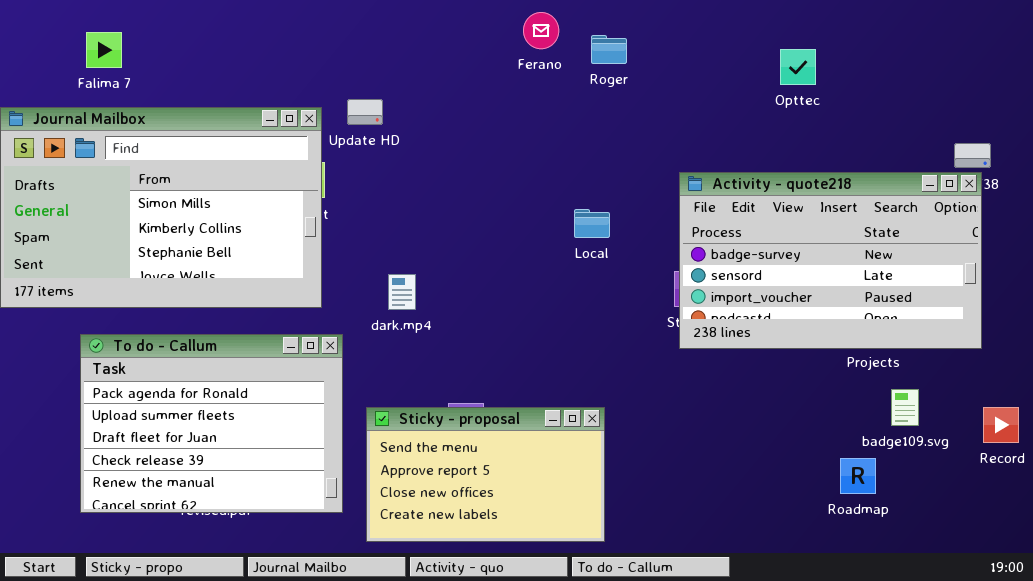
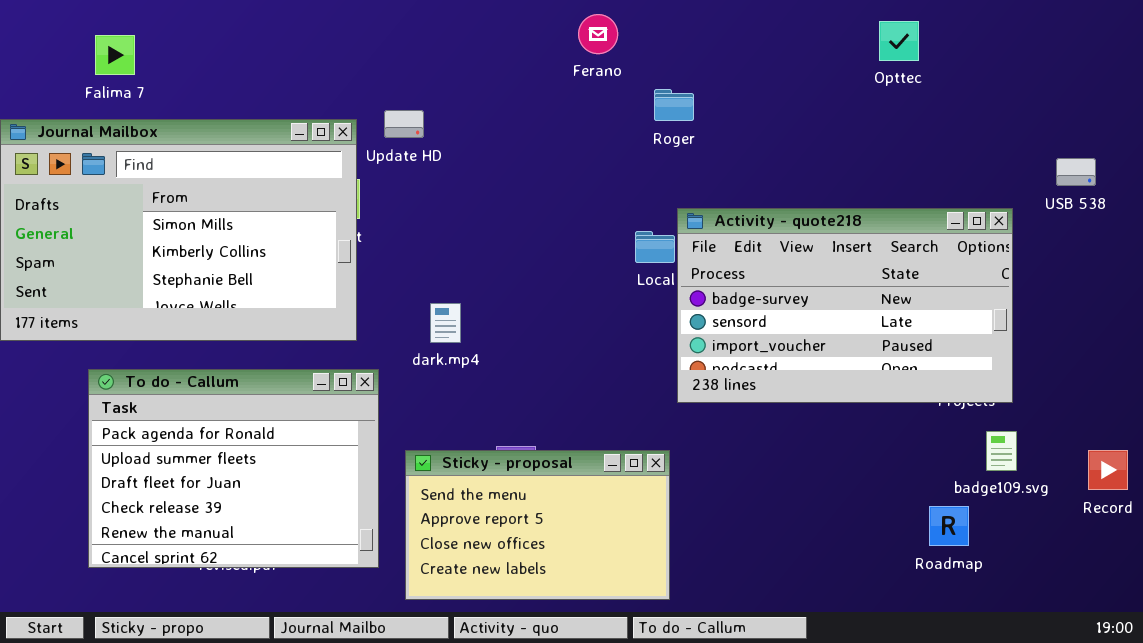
Roger: [591,35,627,64] -> [654,89,694,121], moved
Opttec: [780,49,816,85] -> [879,21,919,61], moved
Activity - quote218: [679,172,982,349] -> [677,208,1013,403], moved

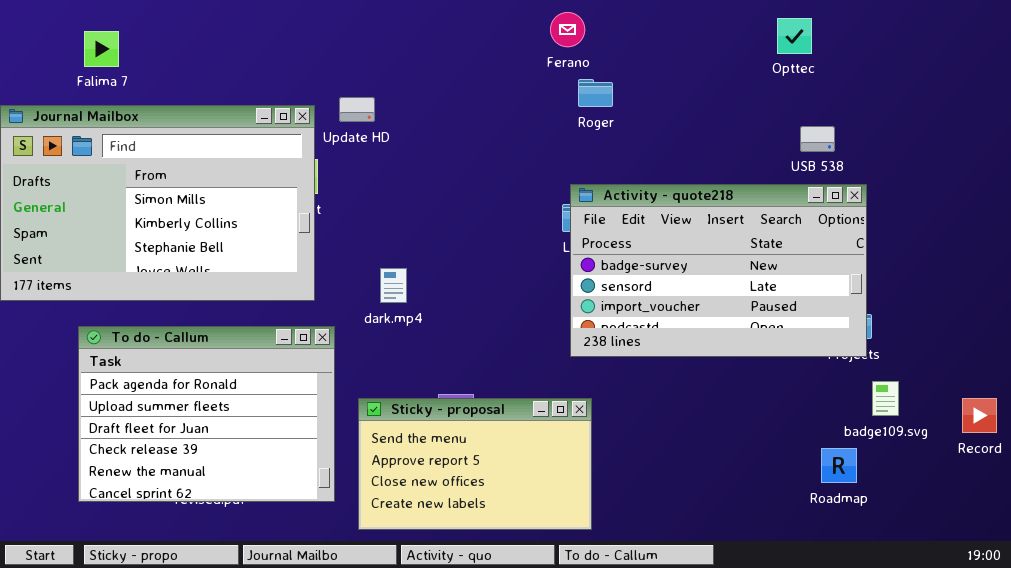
Ferano: [578,14,618,54] -> [550,12,585,47], moved
USB 538: [1056,158,1096,186] -> [800,126,835,152], moved
Activity - quote218: [677,208,1013,403] -> [570,184,867,357], moved

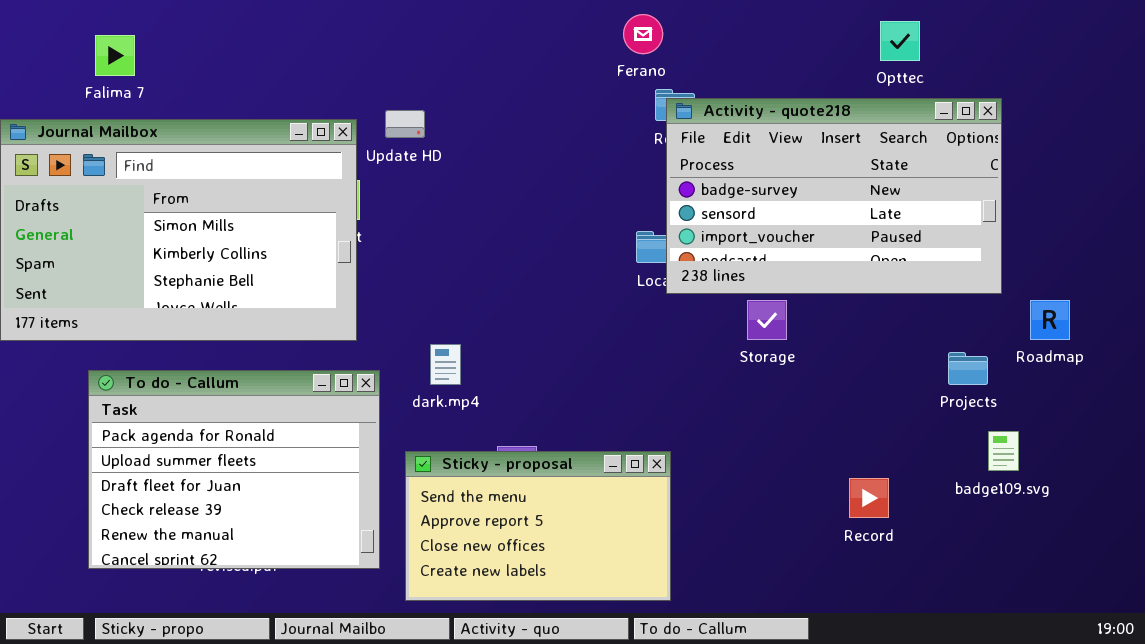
Activity - quote218: [570,184,867,357] -> [666,98,1002,294], moved
dark.mp4: [380,268,407,303] -> [430,344,461,385], moved
Record: [962,398,997,433] -> [849,478,889,518], moved
Roadmap: [821,448,857,483] -> [1030,300,1070,340], moved

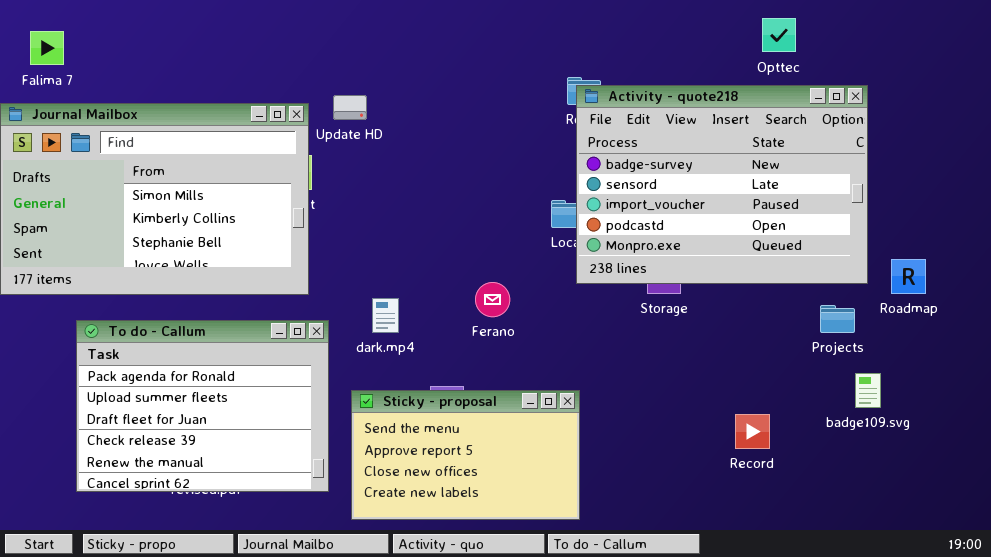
Ferano: [623,14,663,54] -> [475,282,510,317], moved
Falima 7: [95,35,135,76] -> [30,31,64,65], moved
Activity - quote218: [666,98,1002,294] -> [576,85,868,284], resized

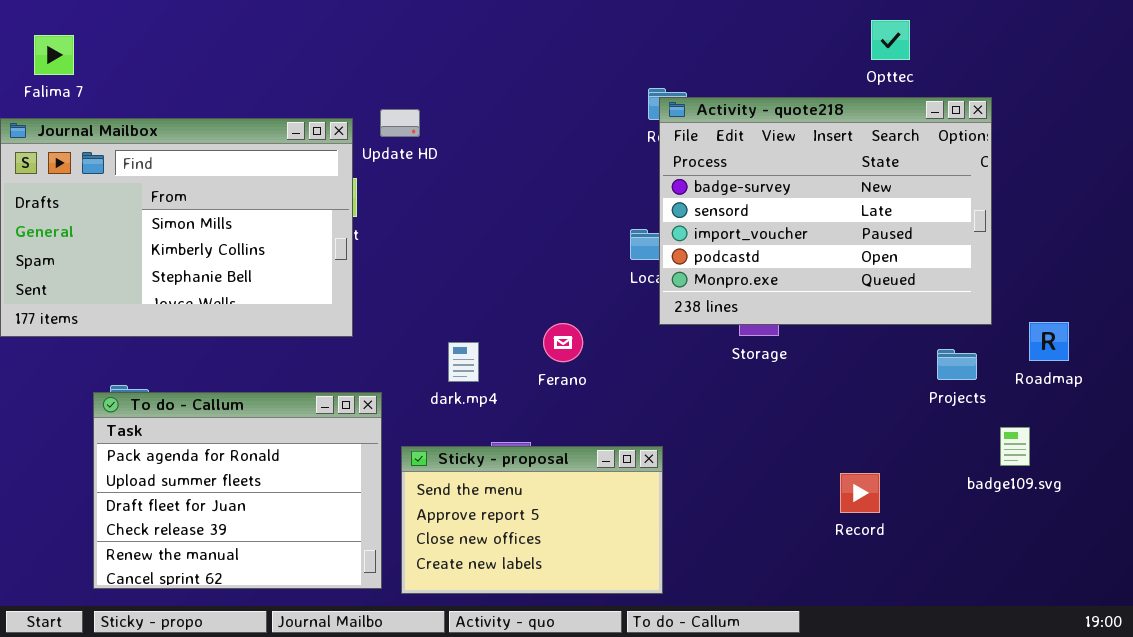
Roadmap: [891,259,926,294] -> [1029,322,1069,361], moved
dark.mp4: [372,298,399,333] -> [448,342,479,382], moved
To do - Callum: [76,320,329,492] -> [93,392,382,589], moved
badge109.svg: [855,373,881,408] -> [1000,427,1030,466], moved

